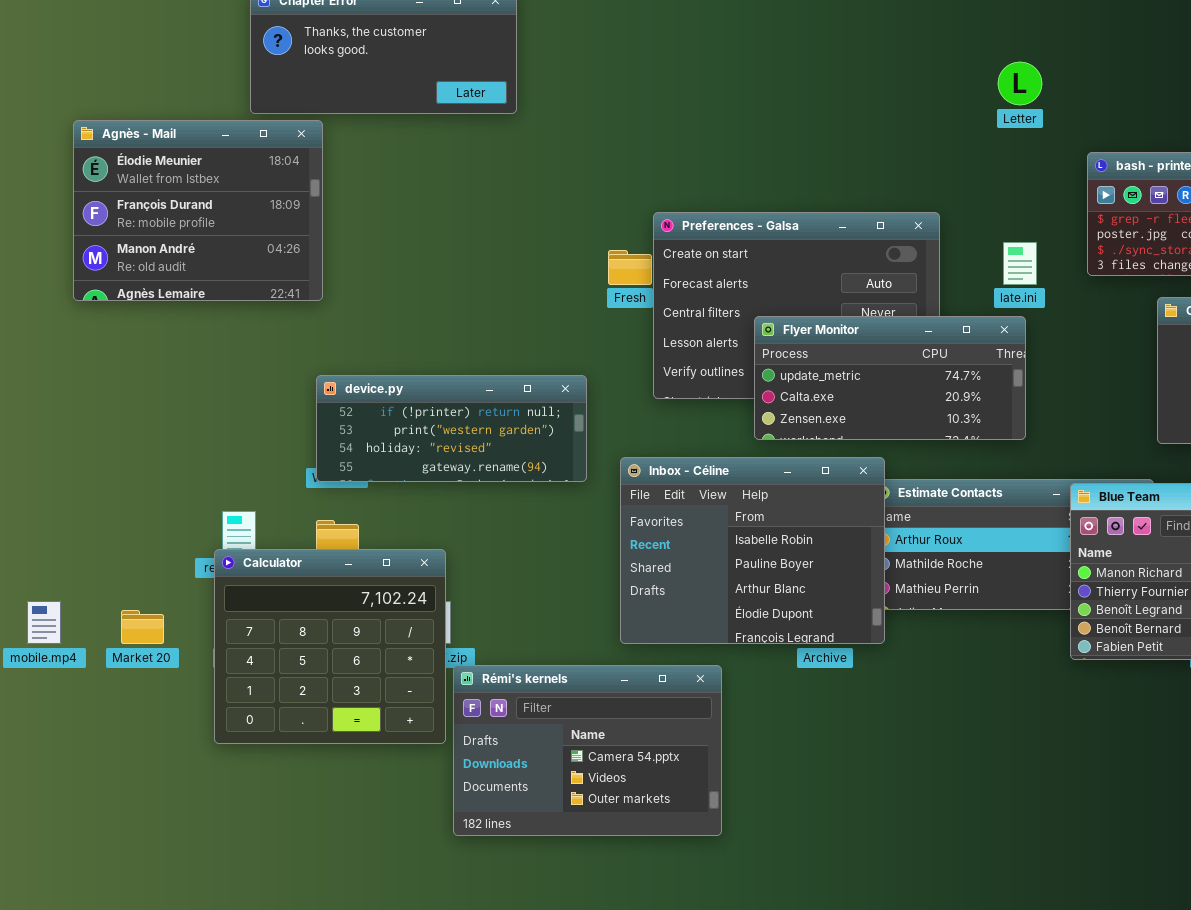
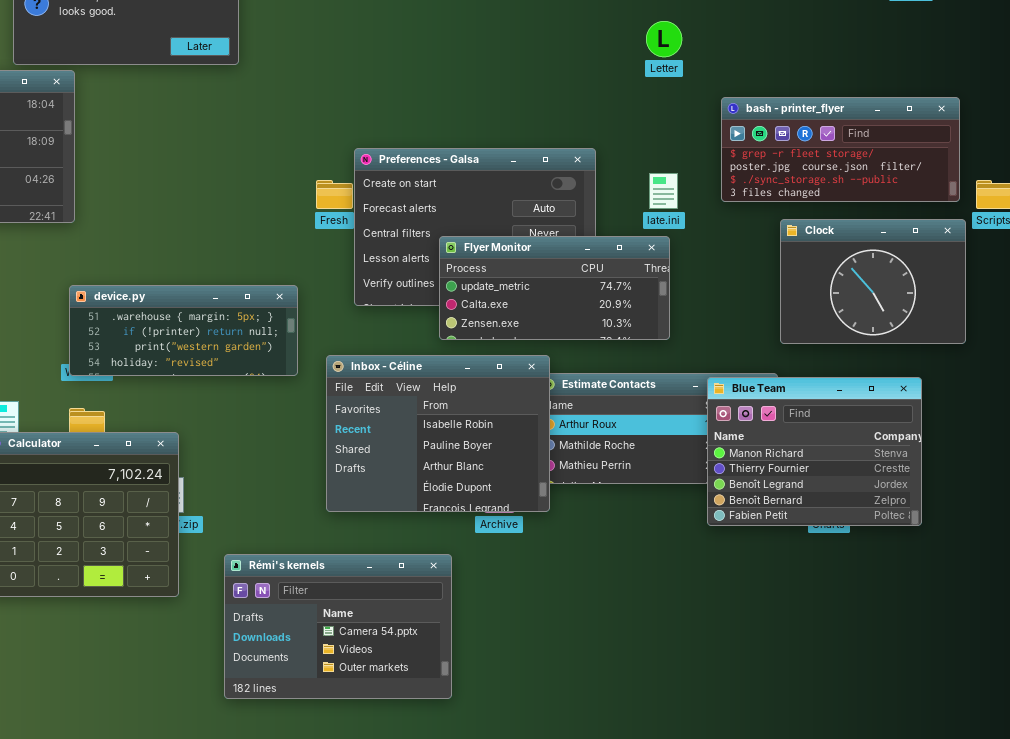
device.py: [316,375,587,482] -> [69,285,298,376], scrolled up 1 row
Rémi's kernels: [453,665,722,836] -> [224,554,452,699], moved

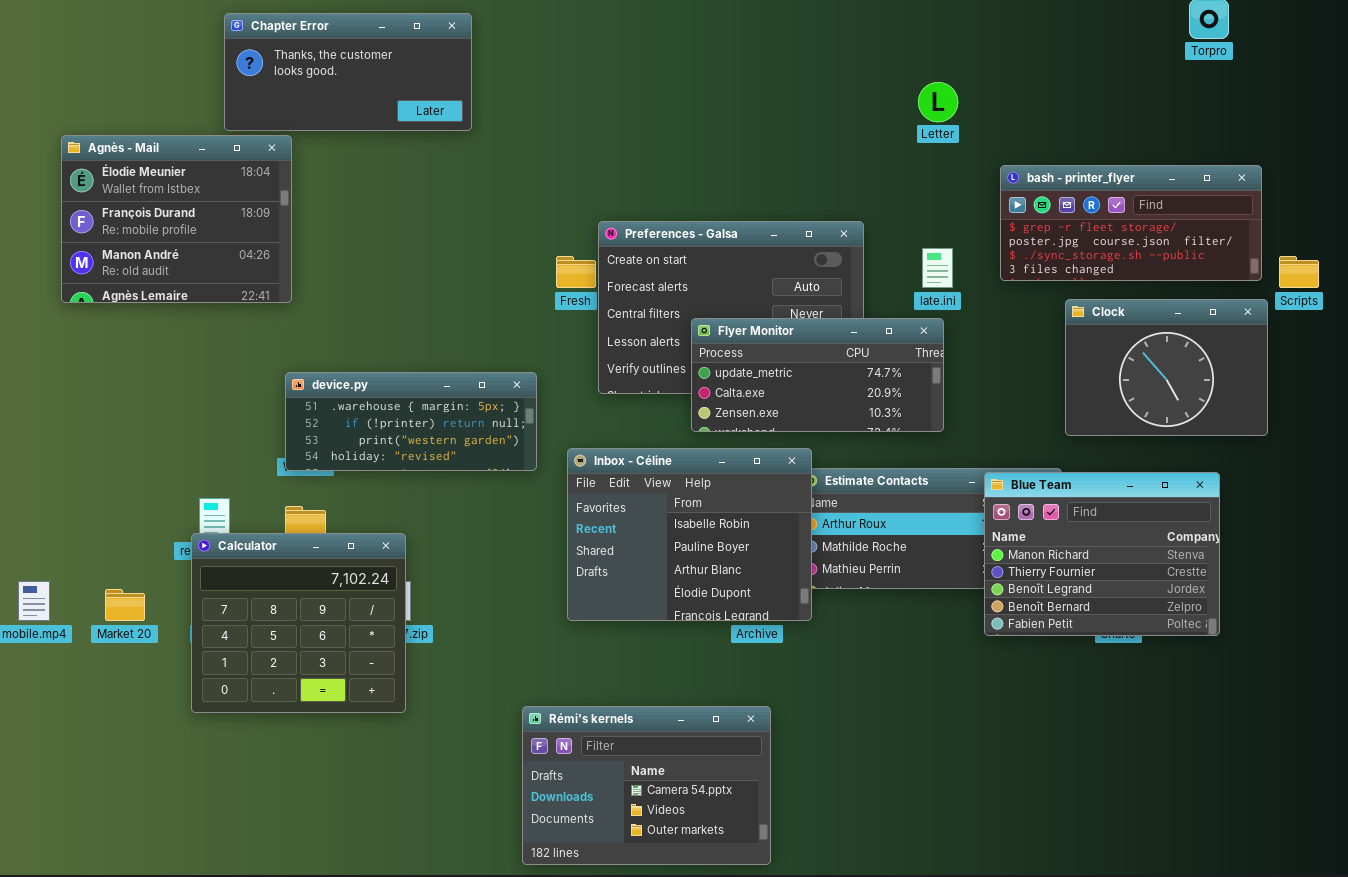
Rémi's kernels: [224,554,452,699] -> [522,706,771,865], moved

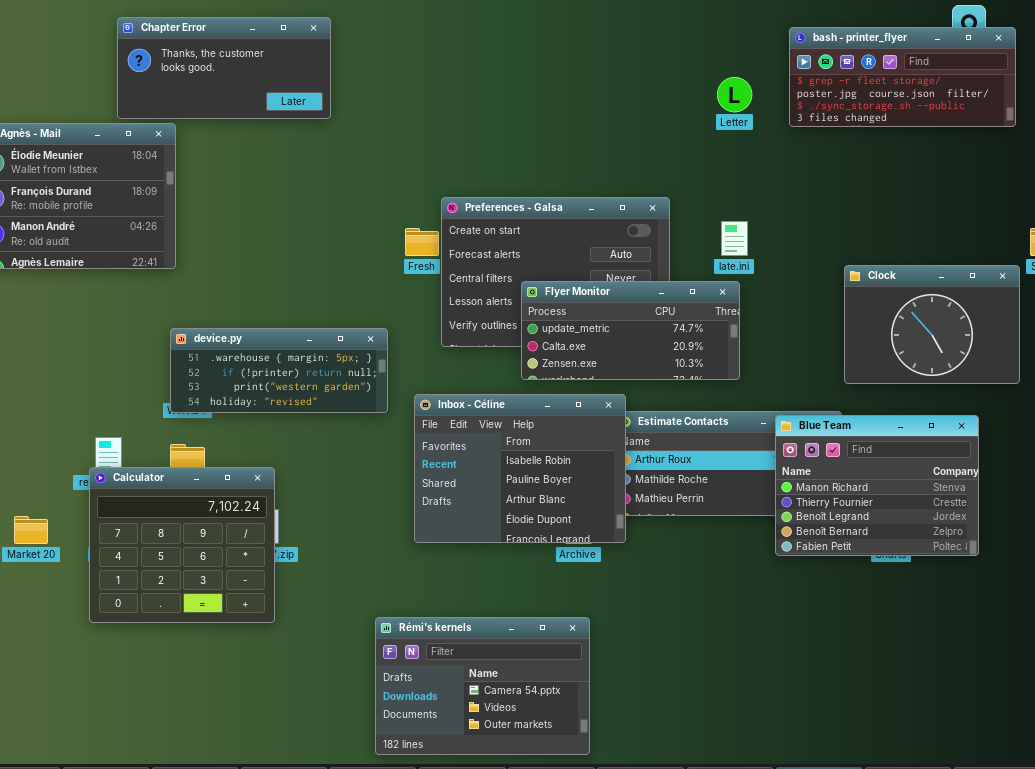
bash - printer_flyer: [1000,165,1262,281] -> [789,27,1016,127], moved

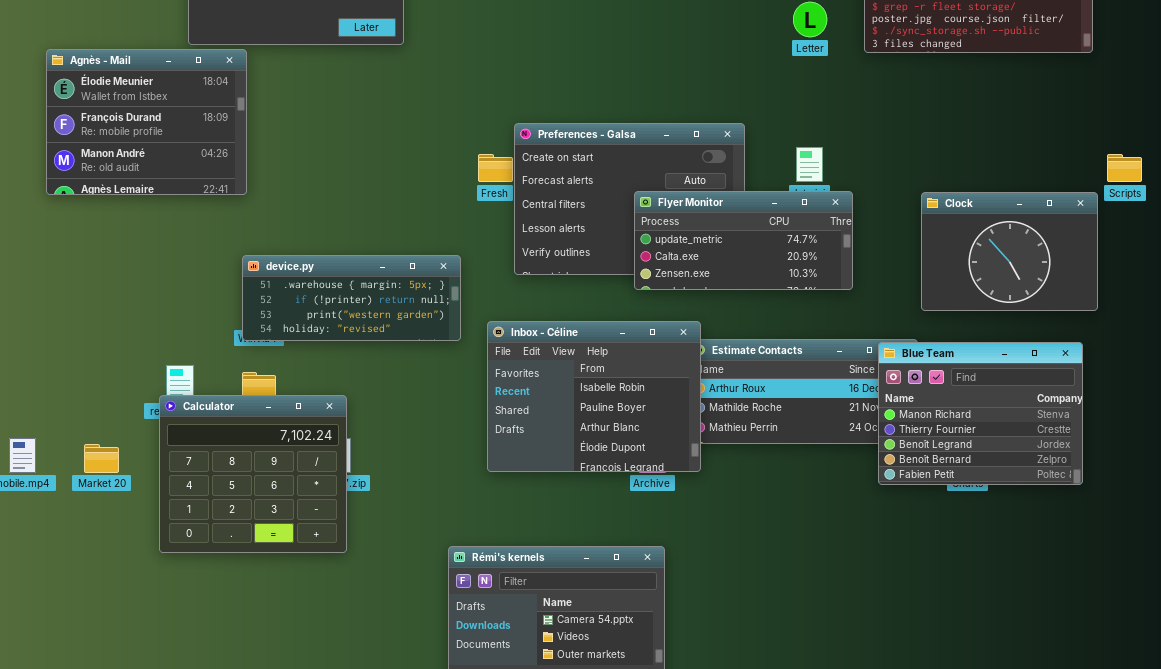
Flyer Monitor: [521,281,740,380] -> [634,191,853,290], moved
Blue Team: [775,415,979,556] -> [878,342,1083,485], moved

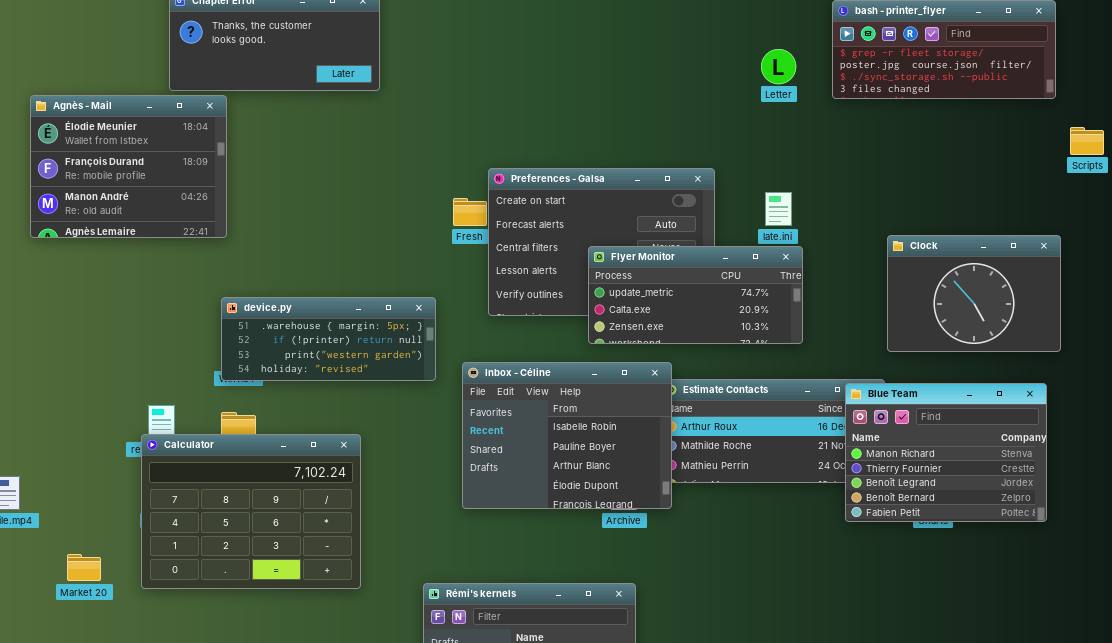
Scripts: [1107,154,1142,182] -> [1070,127,1104,155], moved
Flyer Monitor: [634,191,853,290] -> [588,246,803,344], moved
Calculator: [159,395,347,553] -> [141,434,361,589], resized
Market 20: [84,444,119,473] -> [67,554,101,581], moved

